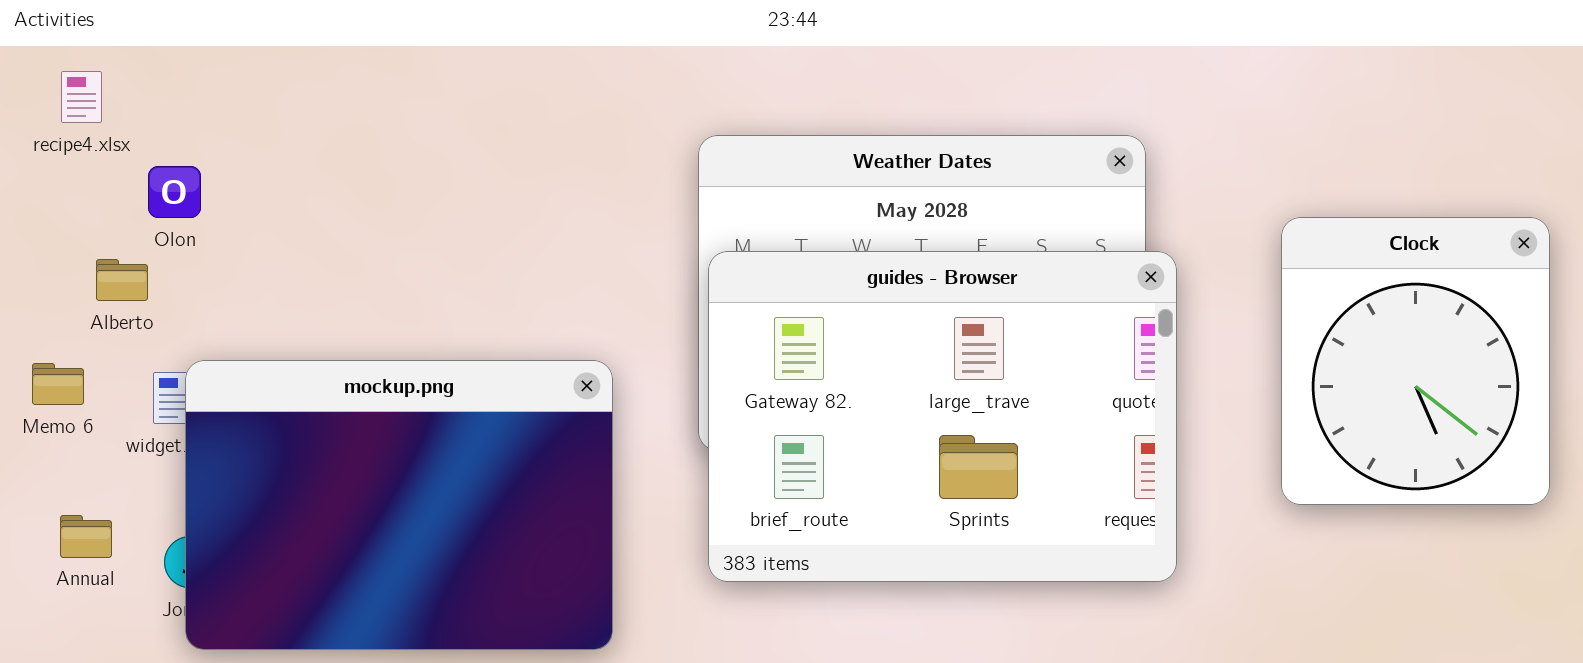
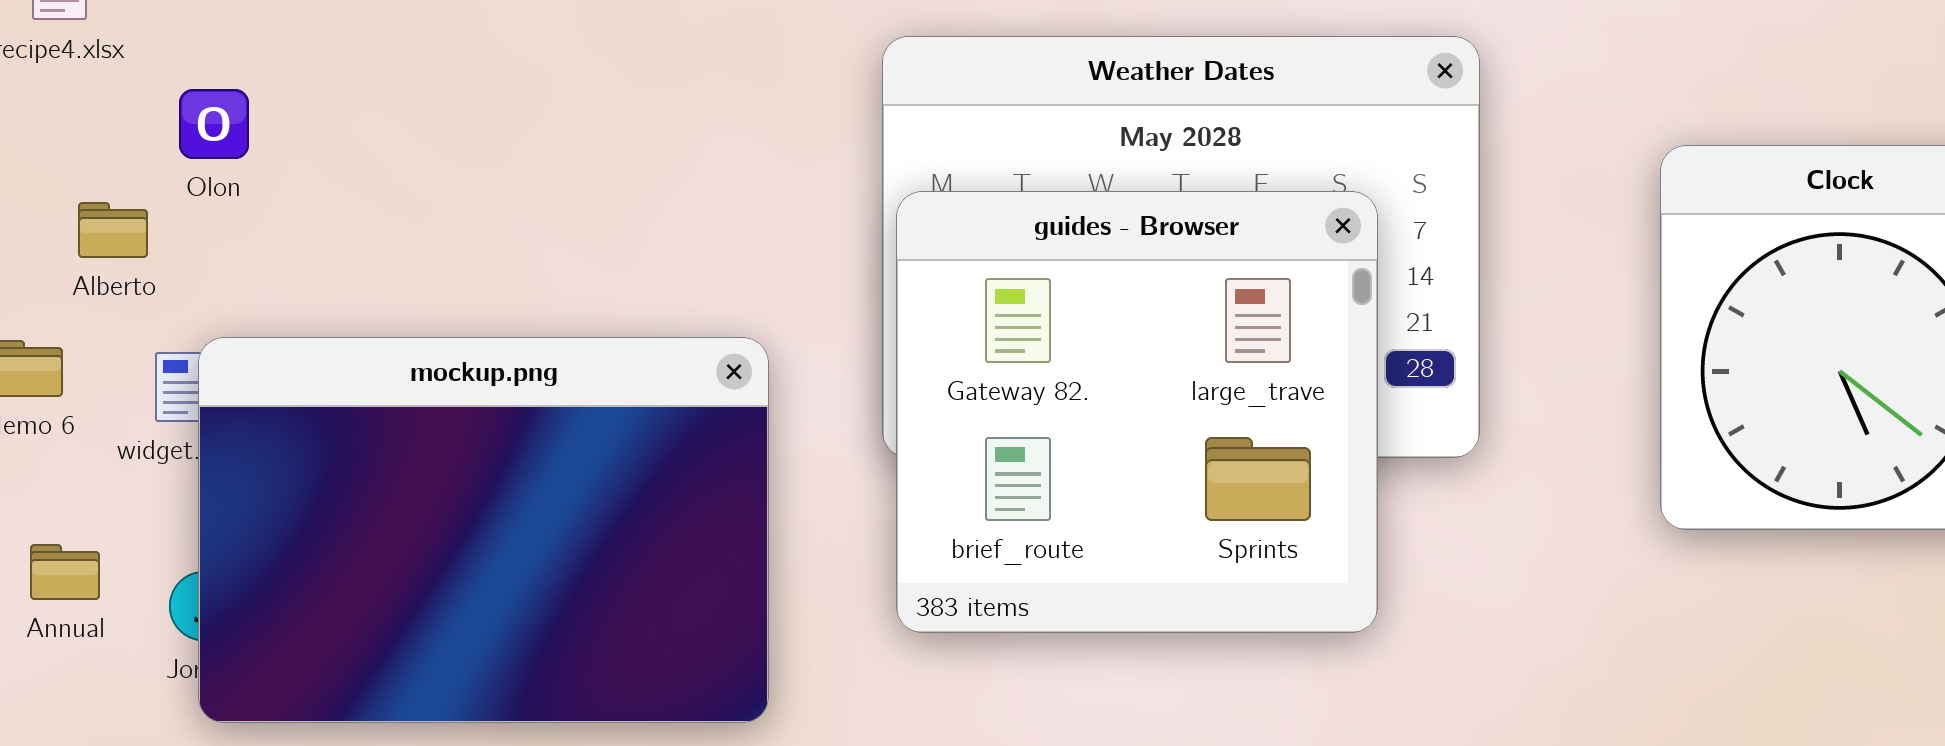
Olon: [148,166,201,218] -> [179,89,249,159], moved
guides - Browser: [708,251,1177,582] -> [896,191,1378,633], resized

